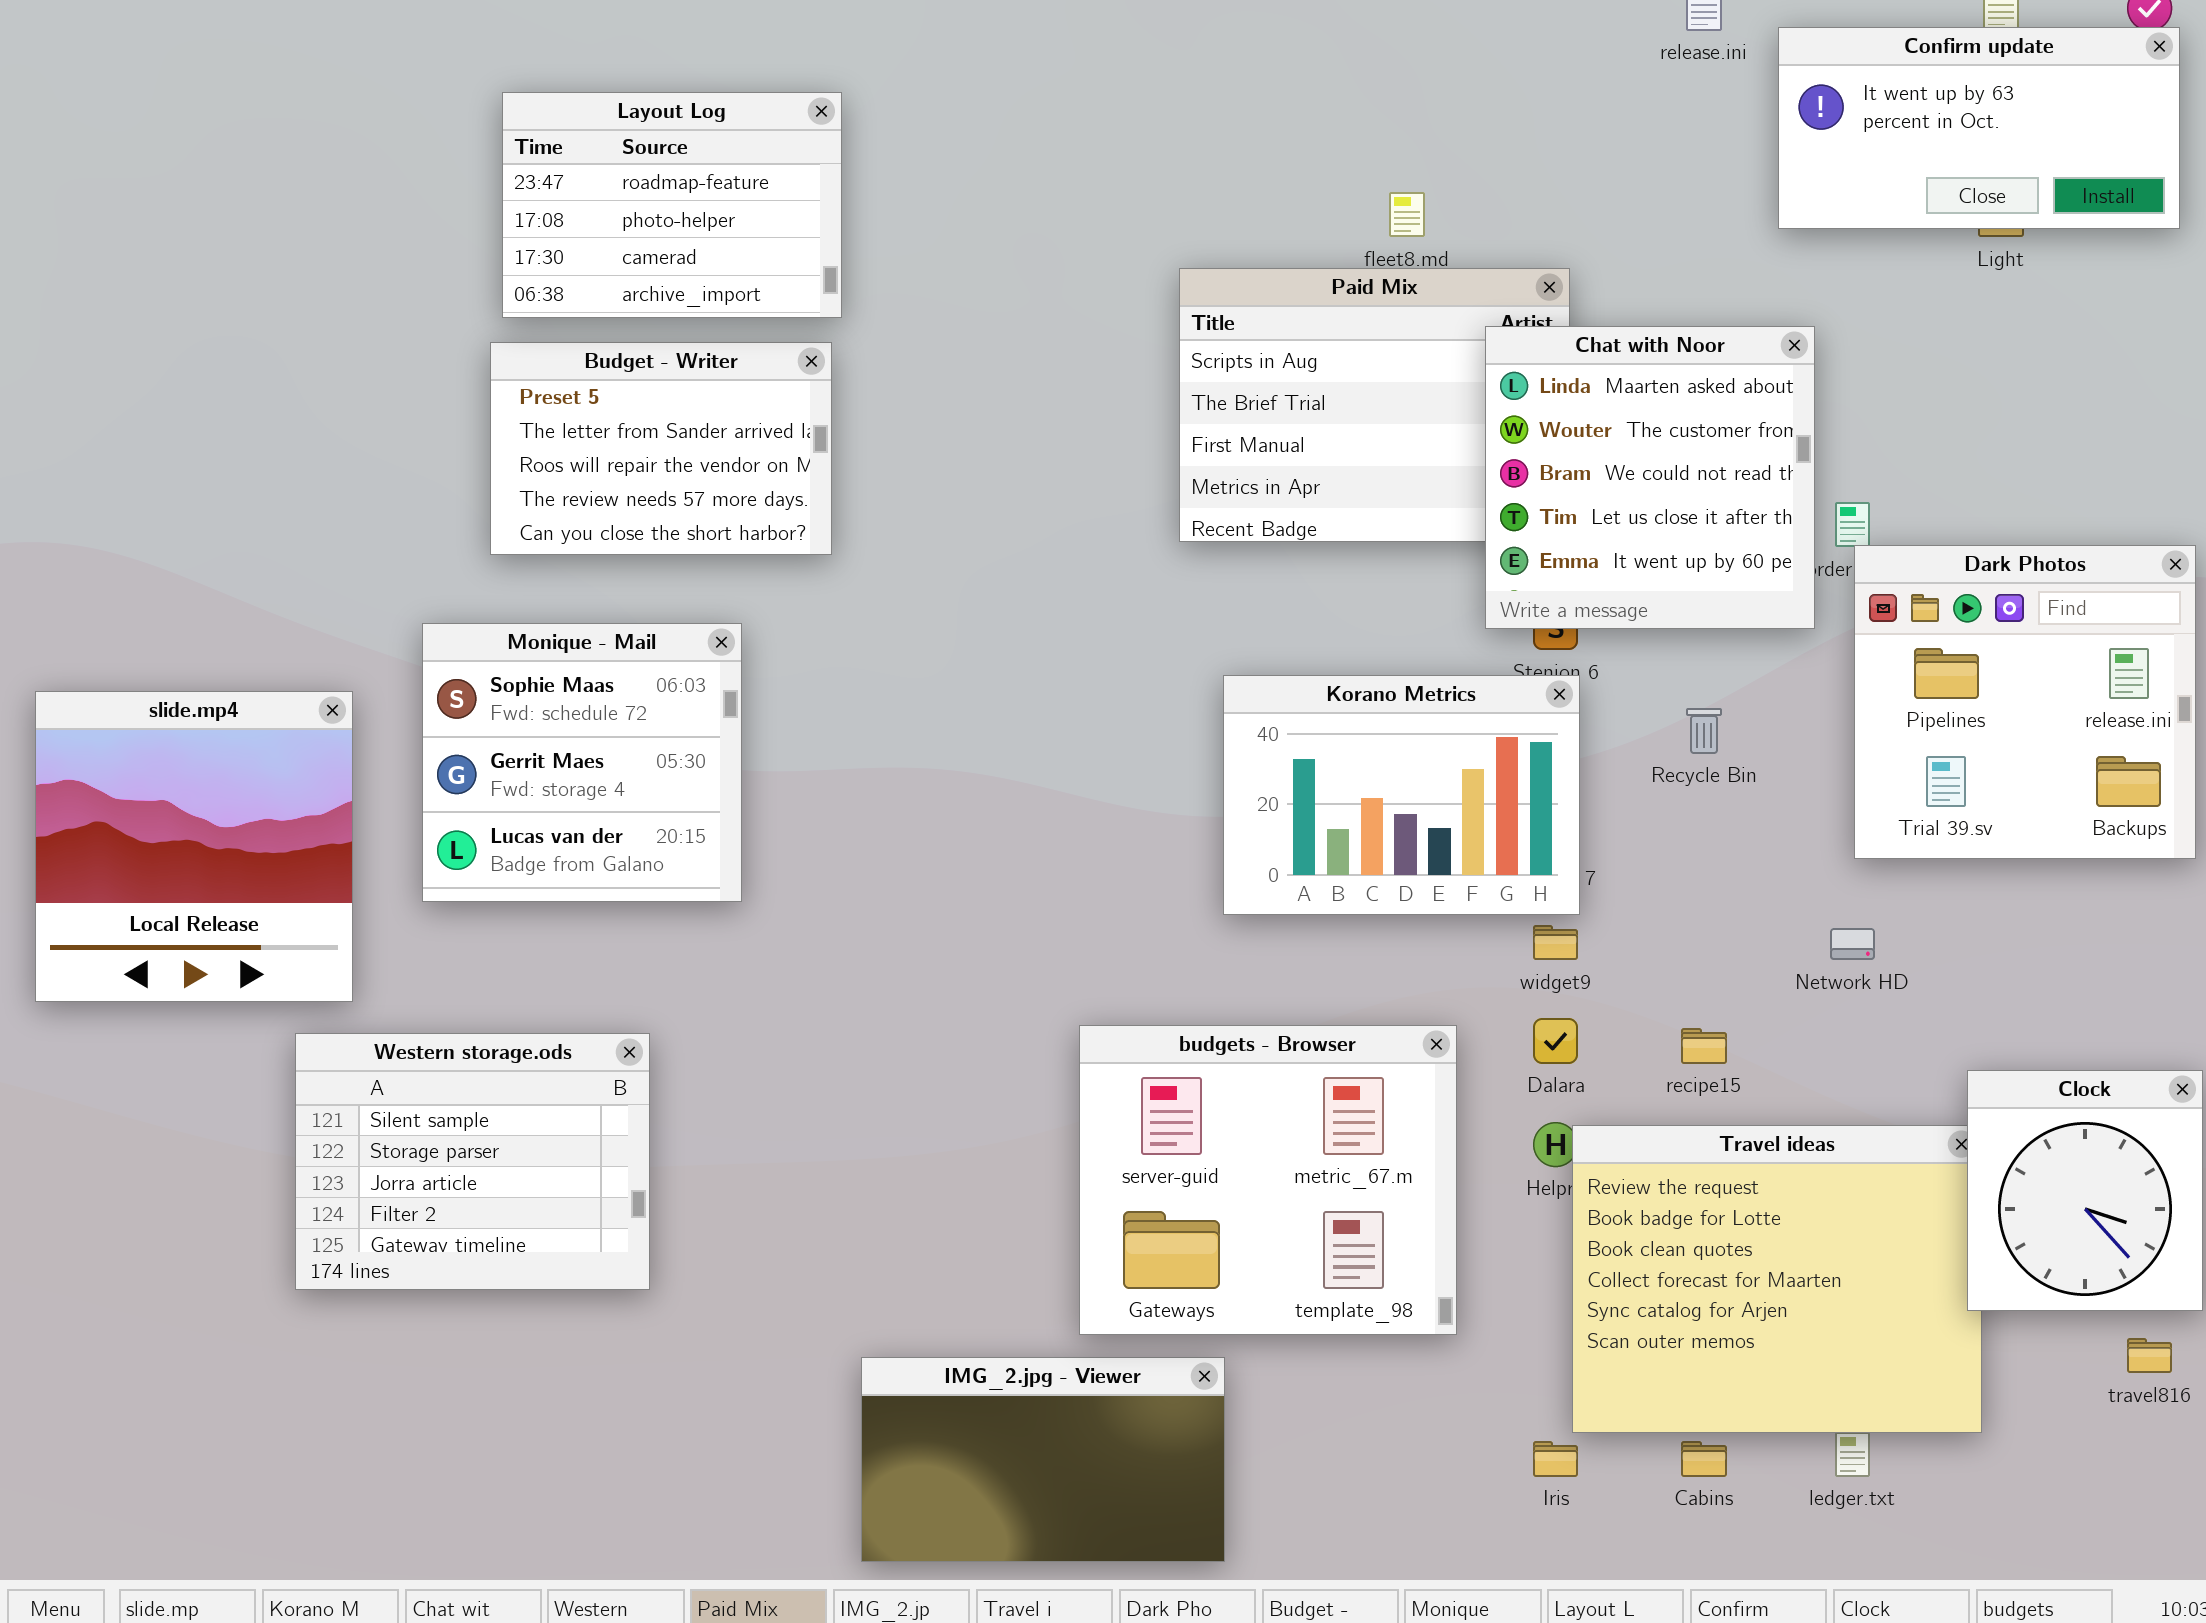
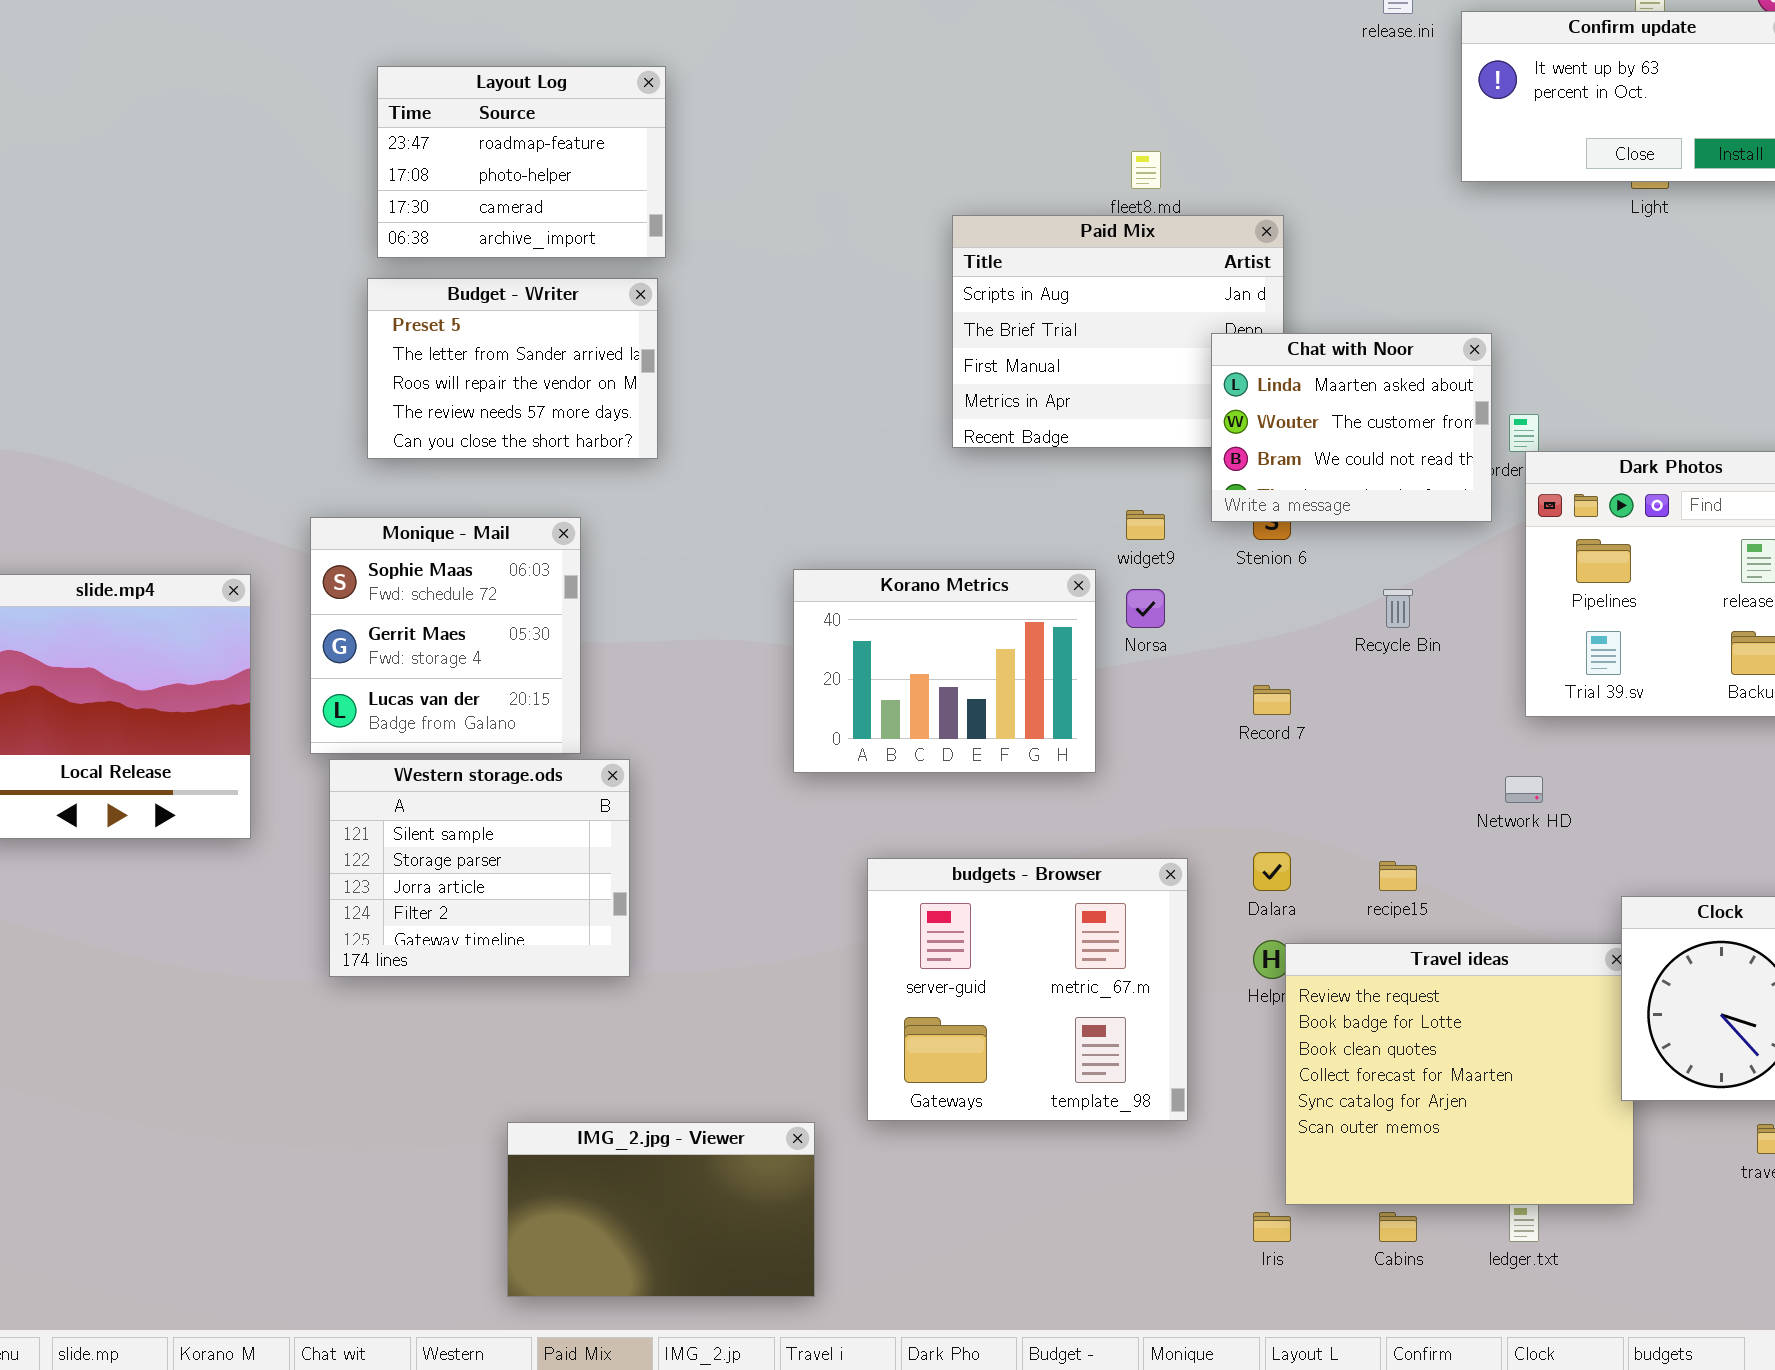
Chat with Noor: [1485,326,1815,629] -> [1211,333,1492,522], resized
Korano Metrics: [1223,675,1580,915] -> [793,569,1096,773], moved
widget9: [1533,925,1578,960] -> [1126,510,1165,540], moved
Western storage.ods: [295,1033,650,1290] -> [329,759,630,977], moved
IMG_2.jpg - Viewer: [861,1357,1225,1562] -> [507,1122,815,1297], moved

